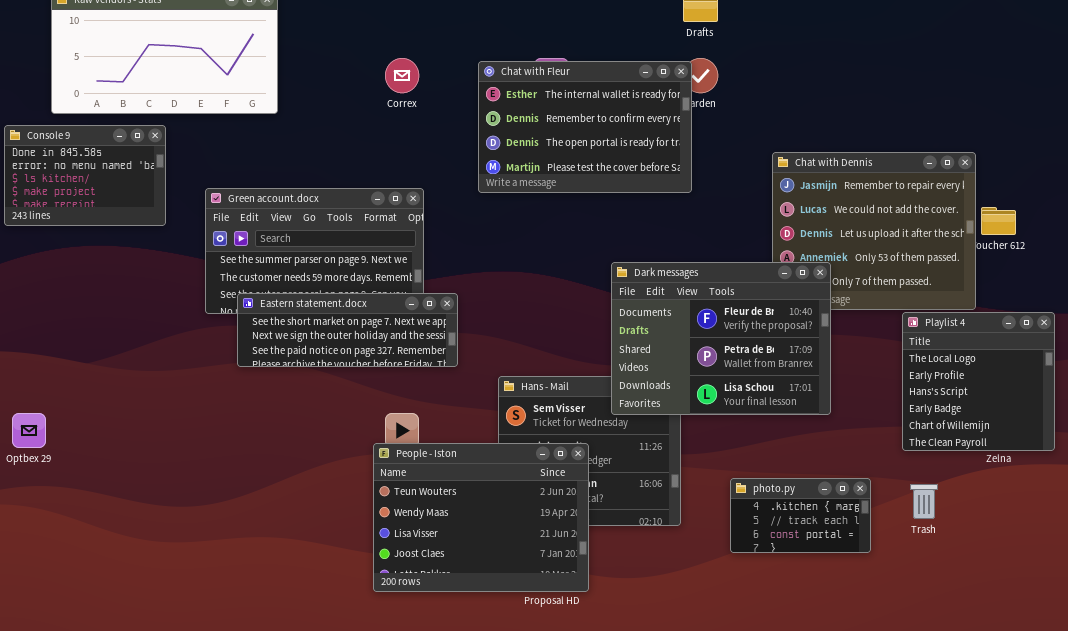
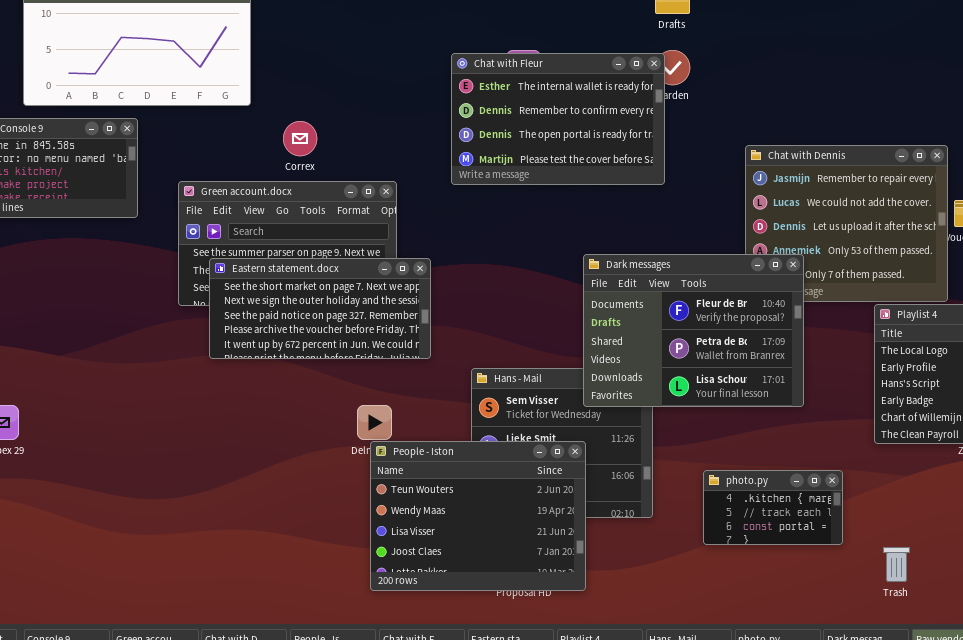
Correx: [385,58,419,93] -> [283,121,317,156], moved
Eastern statement.docx: [237,293,458,367] -> [209,258,431,359], resized
People - Iston: [373,443,589,592] -> [370,441,586,591], moved
Trash: [910,484,938,519] -> [883,547,910,582], moved

